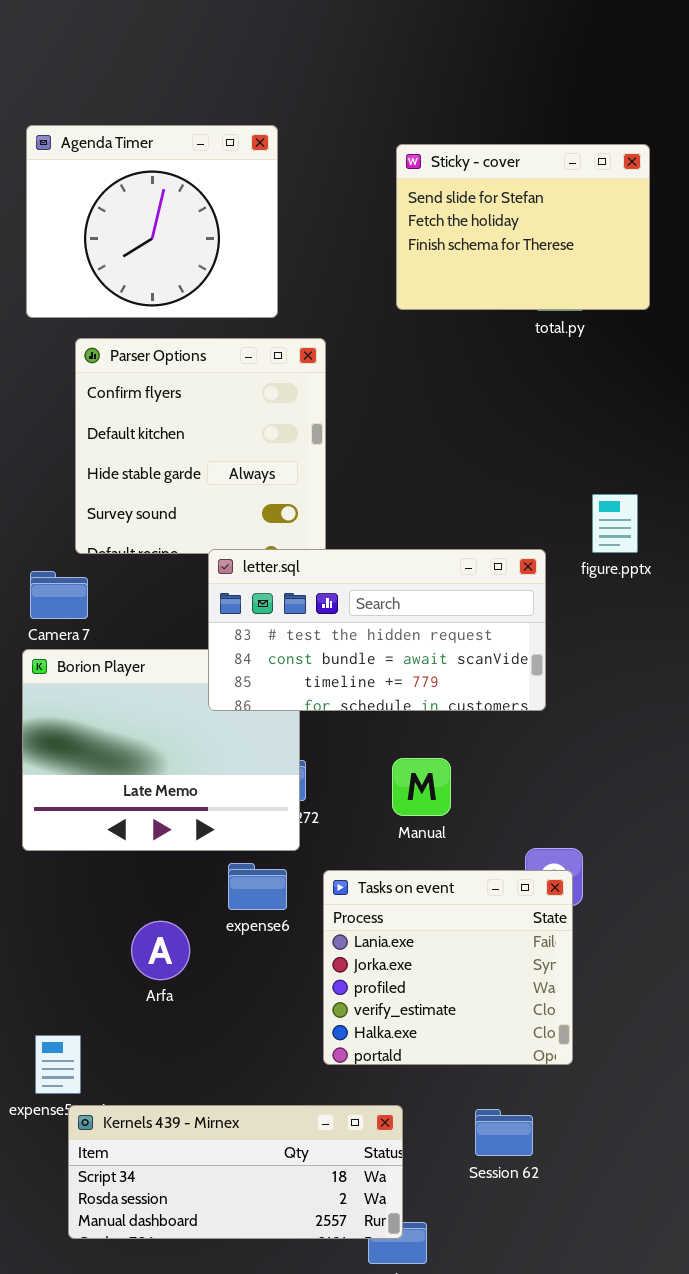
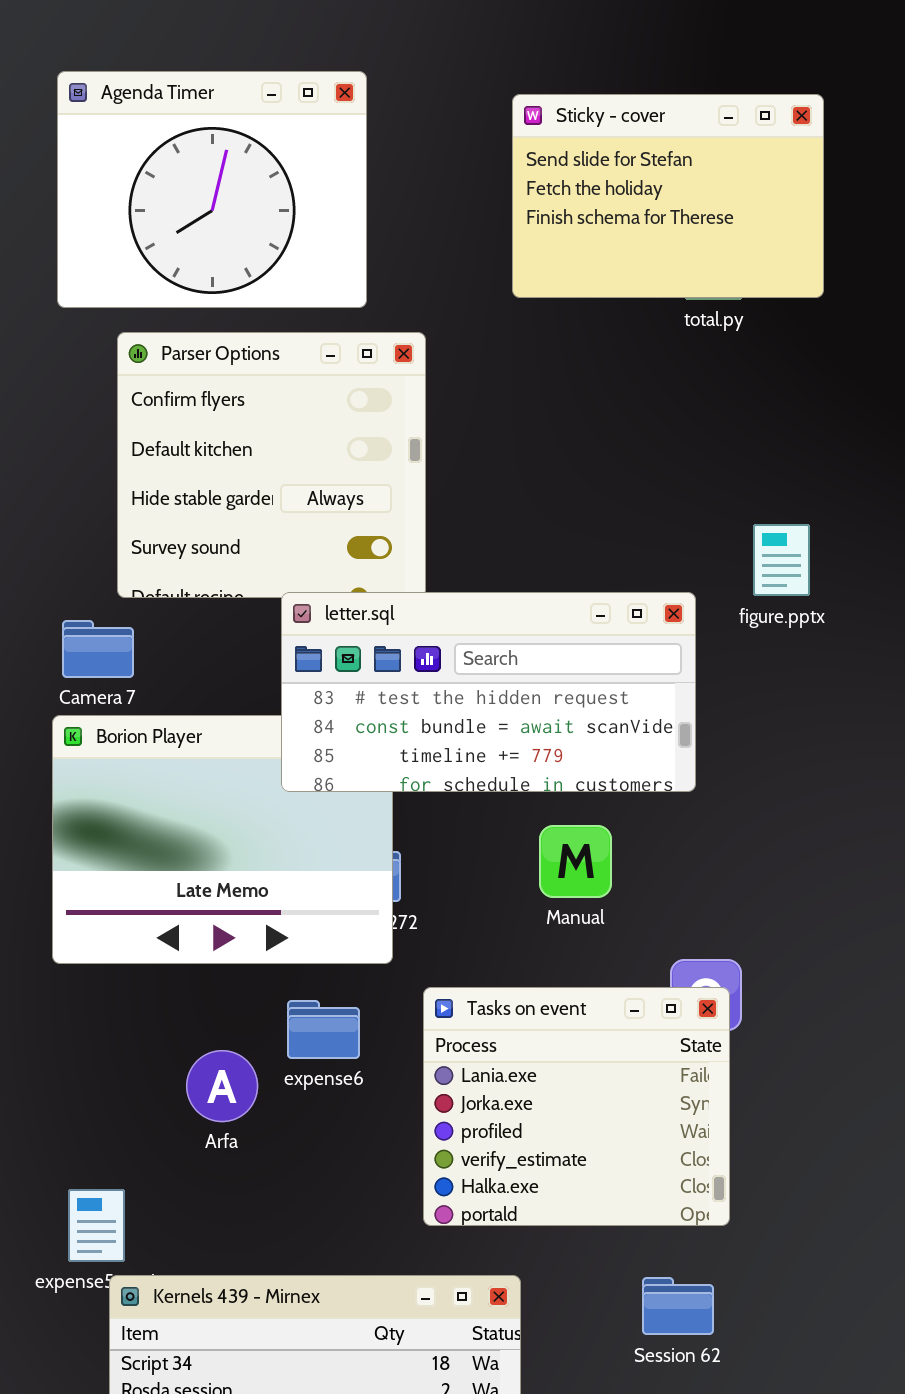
Manual: [392,758,451,816] -> [539,825,612,898], moved
expense6: [228,863,287,910] -> [287,1000,360,1059], moved
Session 62: [475,1109,533,1156] -> [642,1277,714,1335], moved

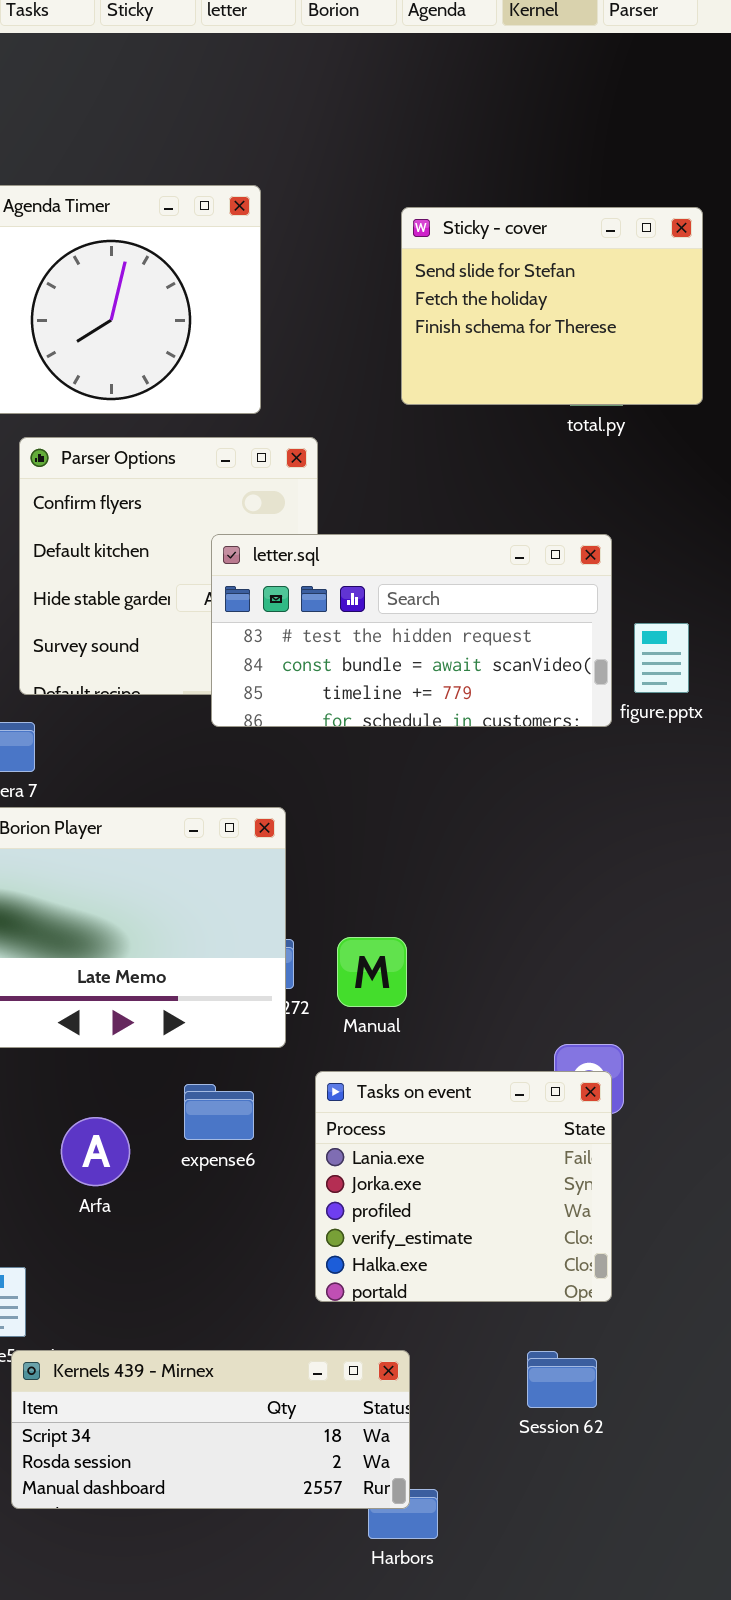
letter.sql: [281,592,696,792] -> [211,534,612,727], moved
Manual: [539,825,612,898] -> [337,937,407,1007], moved
Arfa: [186,1050,258,1122] -> [61,1117,130,1186], moved

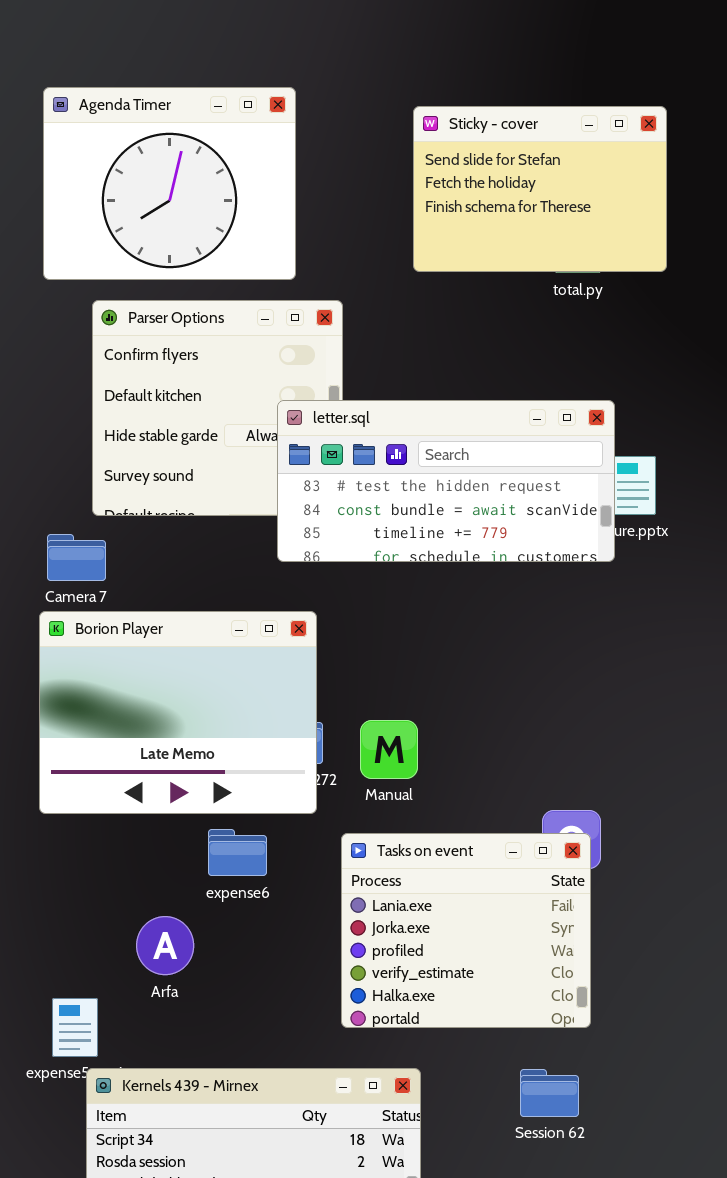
letter.sql: [211,534,612,727] -> [277,400,615,562], moved
expense6: [184,1084,254,1140] -> [208,829,267,876], moved
Arfa: [61,1117,130,1186] -> [136,916,194,975], moved

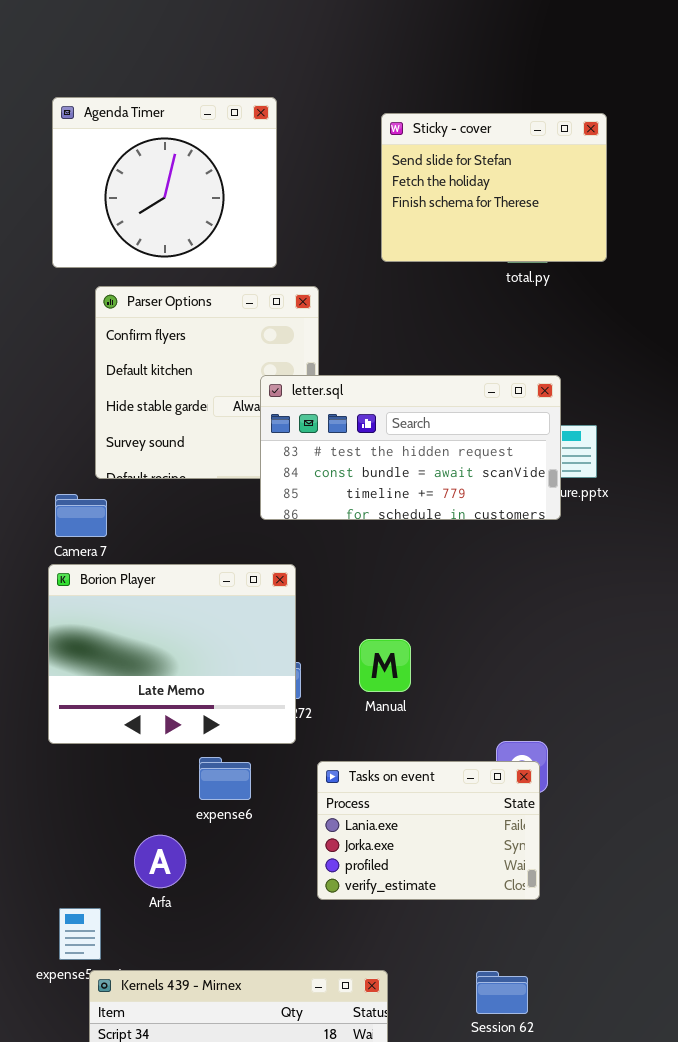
Manual: [360,720,418,779] -> [359,639,411,692], moved
Tasks on event: [341,833,591,1028] -> [317,761,540,900], resized

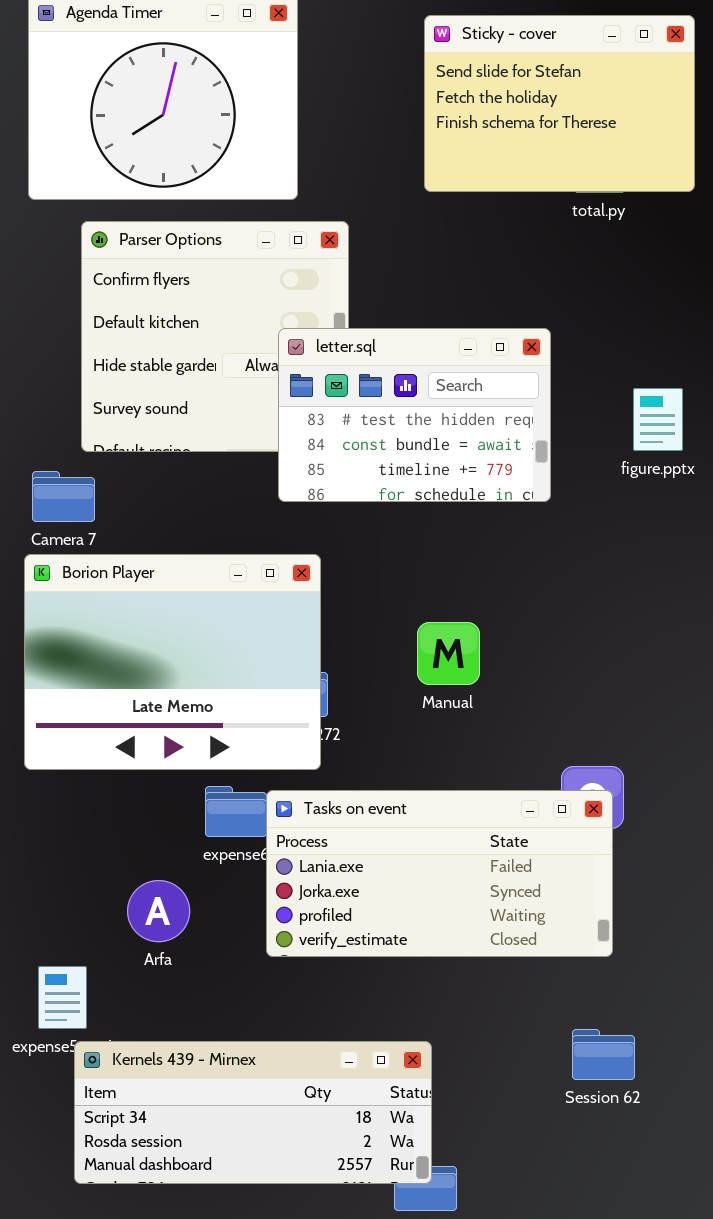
letter.sql: [260,375,561,520] -> [278,328,551,502], resized
Manual: [359,639,411,692] -> [417,622,480,685], moved
Tasks on event: [317,761,540,900] -> [266,790,613,957], resized
Session 62: [476,971,528,1014] -> [572,1029,635,1080], moved

